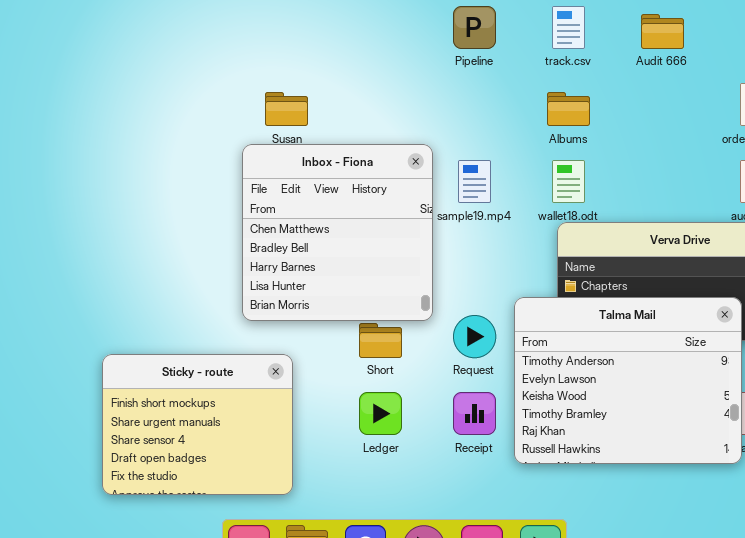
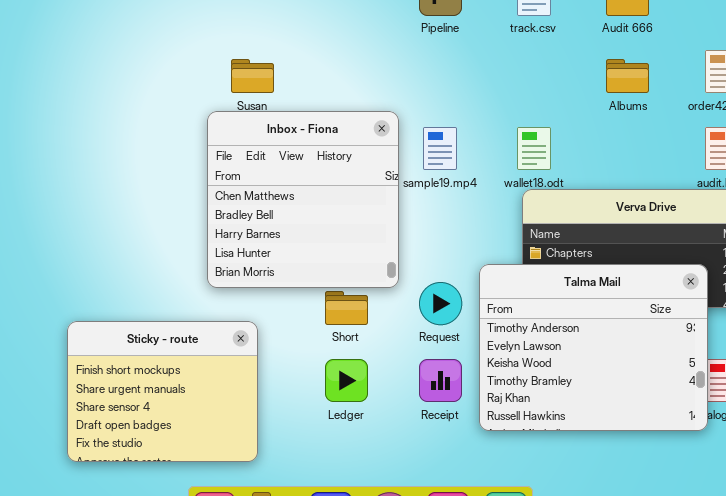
Albums: [547,92,590,126] -> [606,59,649,93], moved

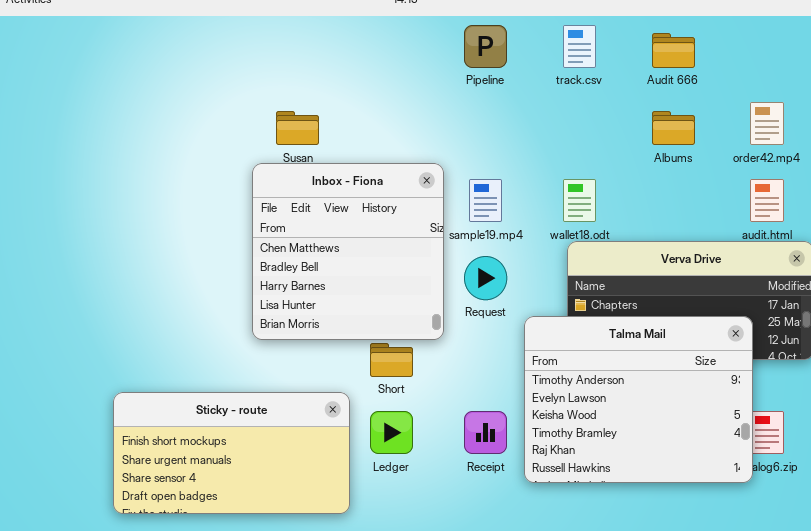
Request: [419,282,462,325] -> [464,256,507,300], moved
Sticky - route: [67,321,258,462] -> [113,392,350,514], resized

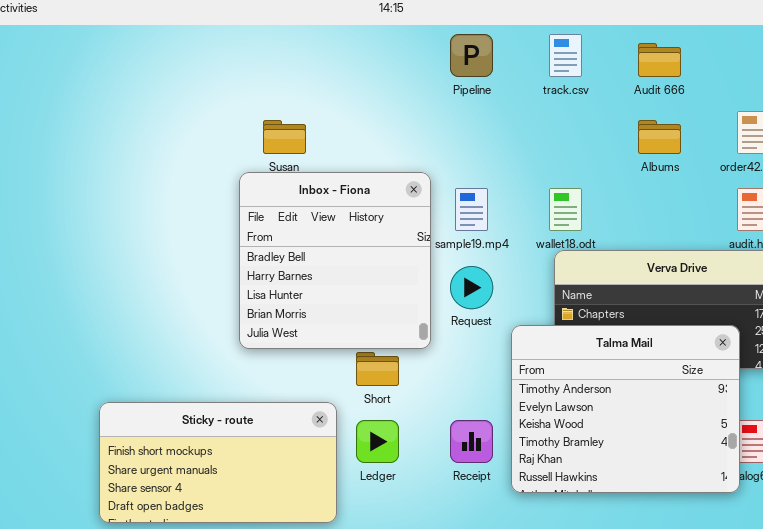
Inbox - Fiona: [252,163,444,340] -> [239,172,431,349], scrolled down 1 row

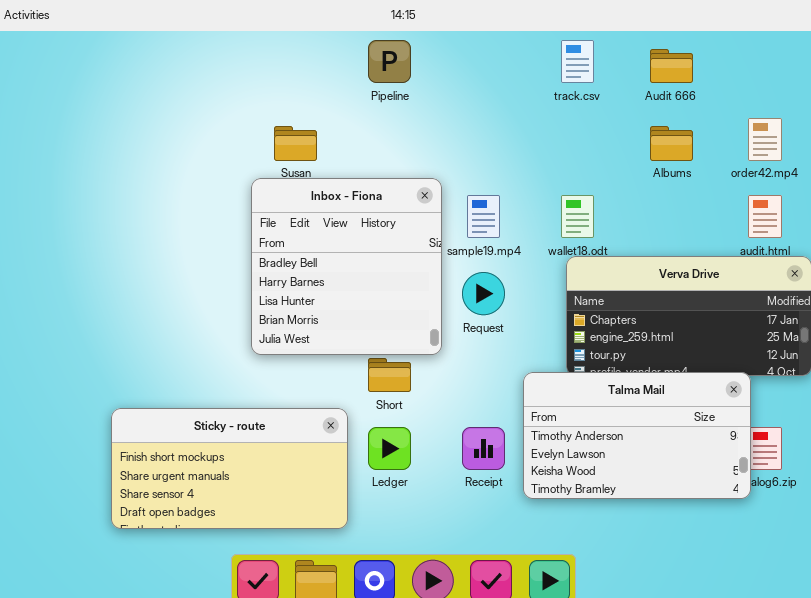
Pipeline: [450,34,493,77] -> [368,40,411,83], moved
Talma Mail: [511,325,740,493] -> [523,372,751,499], resized

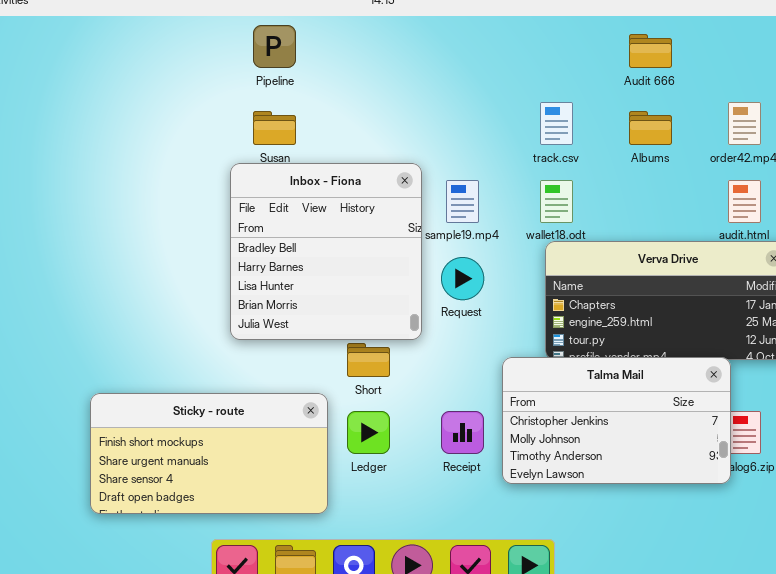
Pipeline: [368,40,411,83] -> [253,25,296,68], moved
track.csv: [561,40,594,83] -> [540,102,573,145], moved
Talma Mail: [523,372,751,499] -> [502,357,731,484], scrolled up 2 rows

